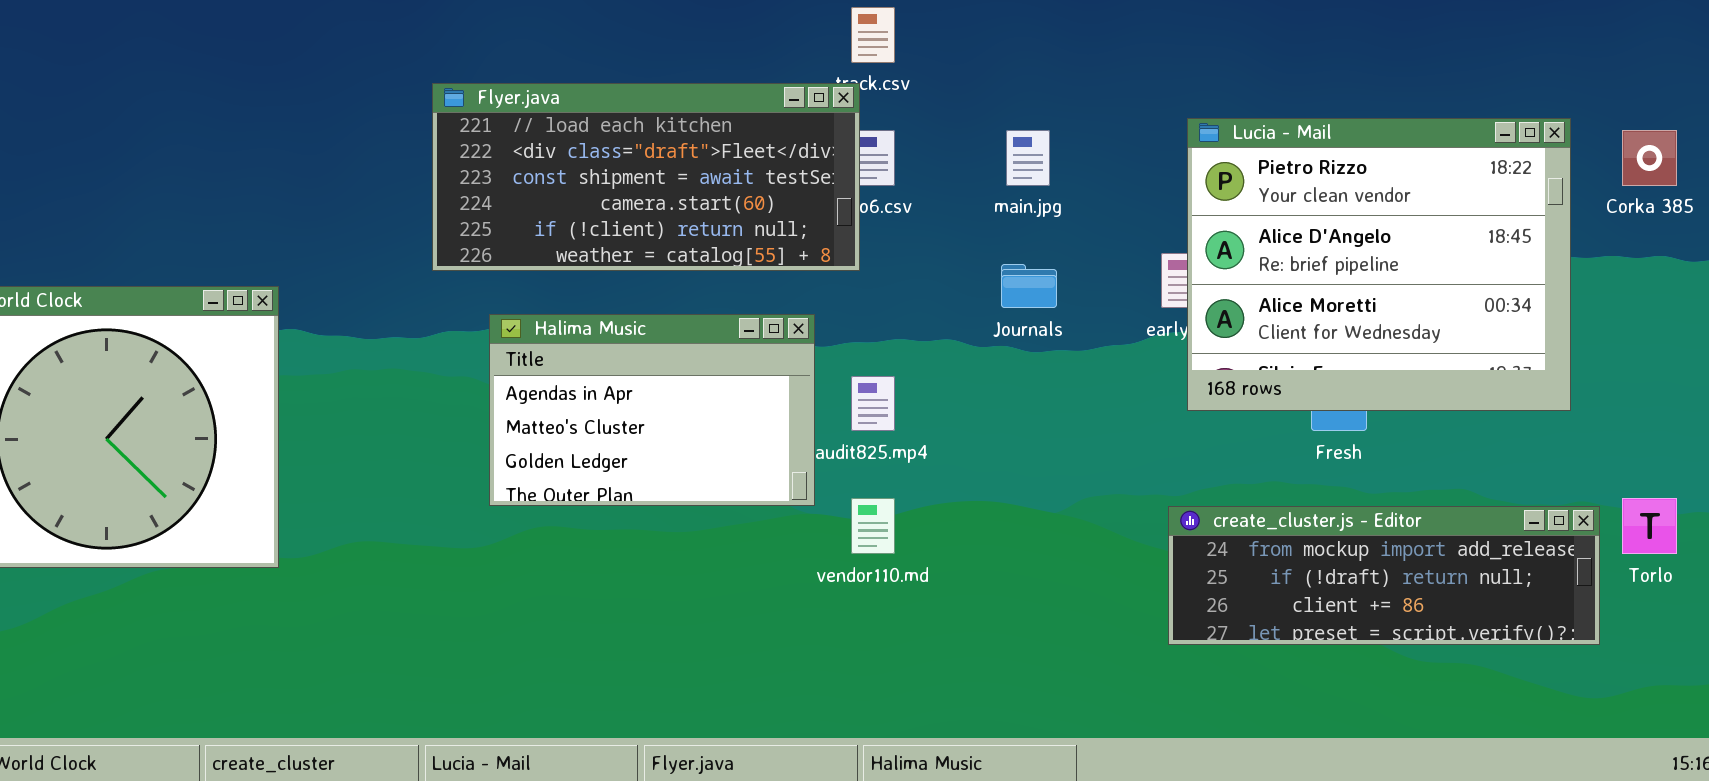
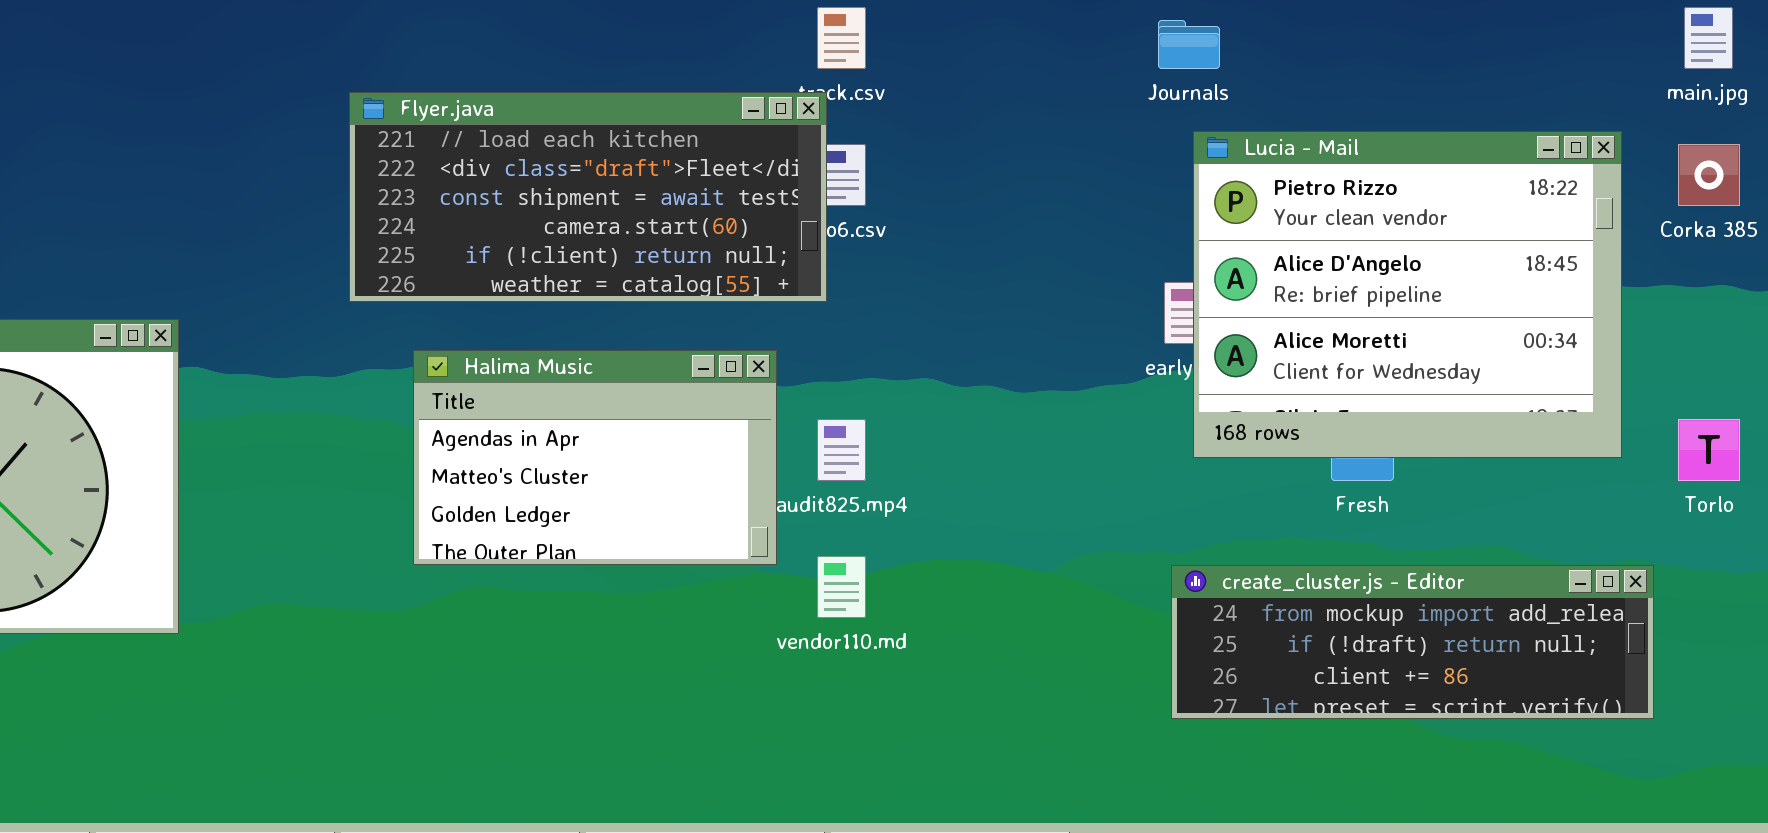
main.jpg: [1006,130,1050,186] -> [1684,7,1733,69], moved
Journals: [1001,264,1057,308] -> [1158,20,1220,69], moved
Torlo: [1622,498,1677,554] -> [1678,419,1740,481], moved

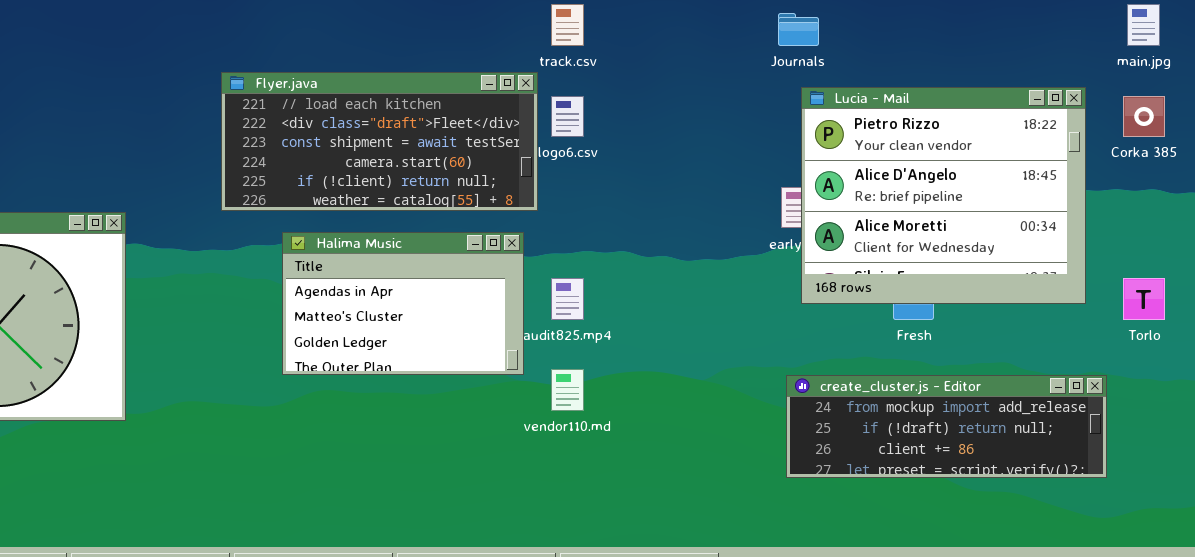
Flyer.java: [349,92,827,302] -> [221,72,538,211], moved

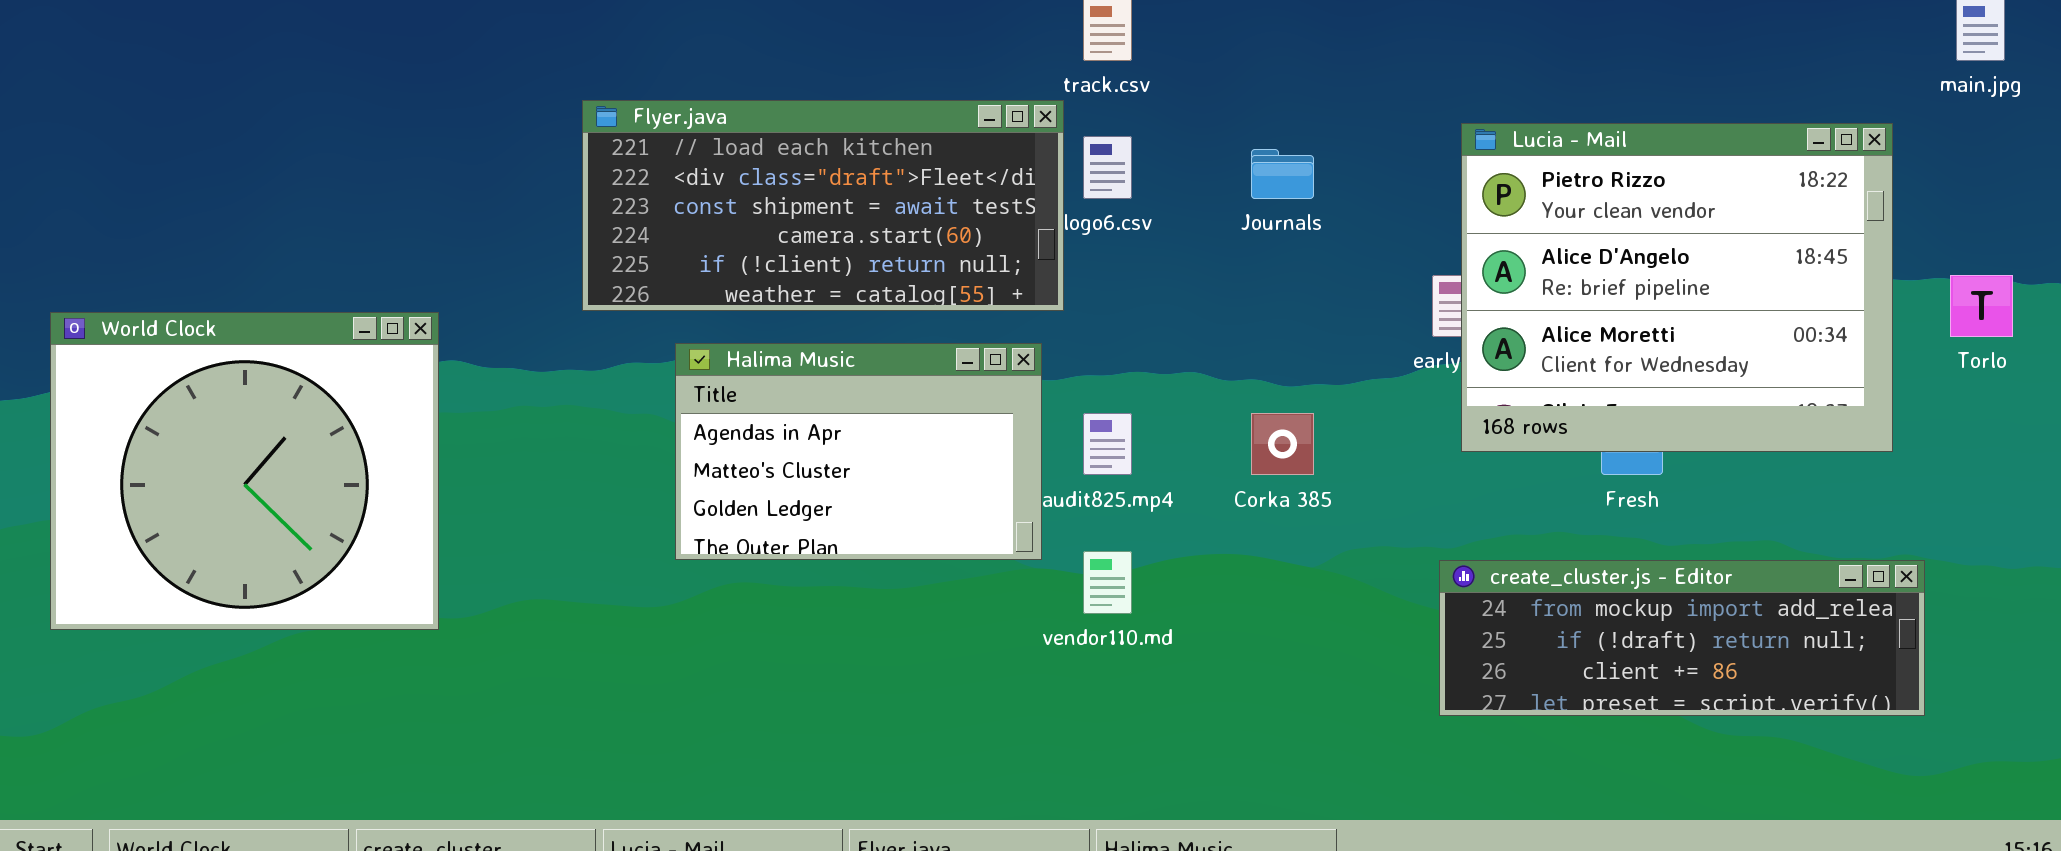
Journals: [778,13,819,46] -> [1251,149,1314,199], moved
Corka 385: [1123,96,1165,137] -> [1251,413,1314,475], moved
Torlo: [1123,278,1165,320] -> [1950,275,2013,337], moved

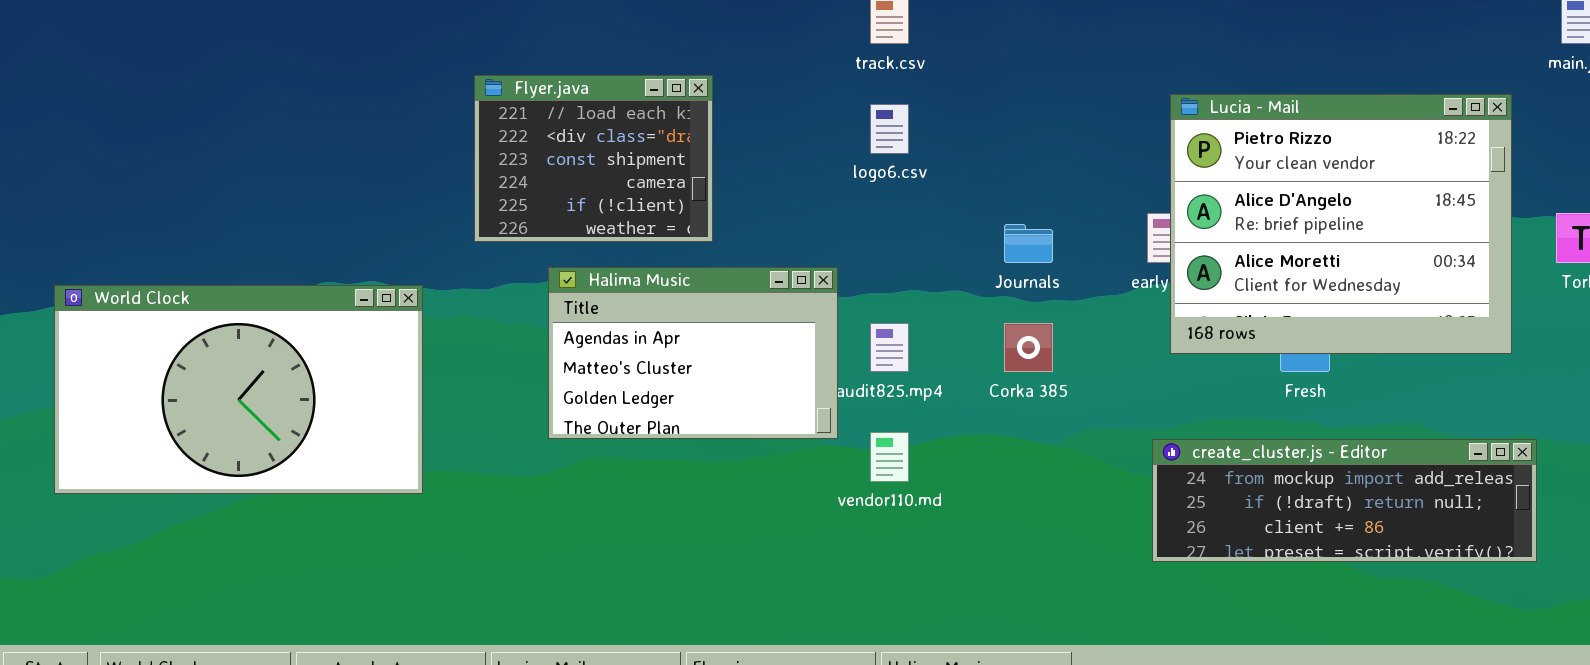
Flyer.java: [582,100,1064,311] -> [474,75,713,242], resized
Journals: [1251,149,1314,199] -> [1004,224,1053,263], moved
World Clock: [50,312,439,630] -> [54,285,423,494], resized

